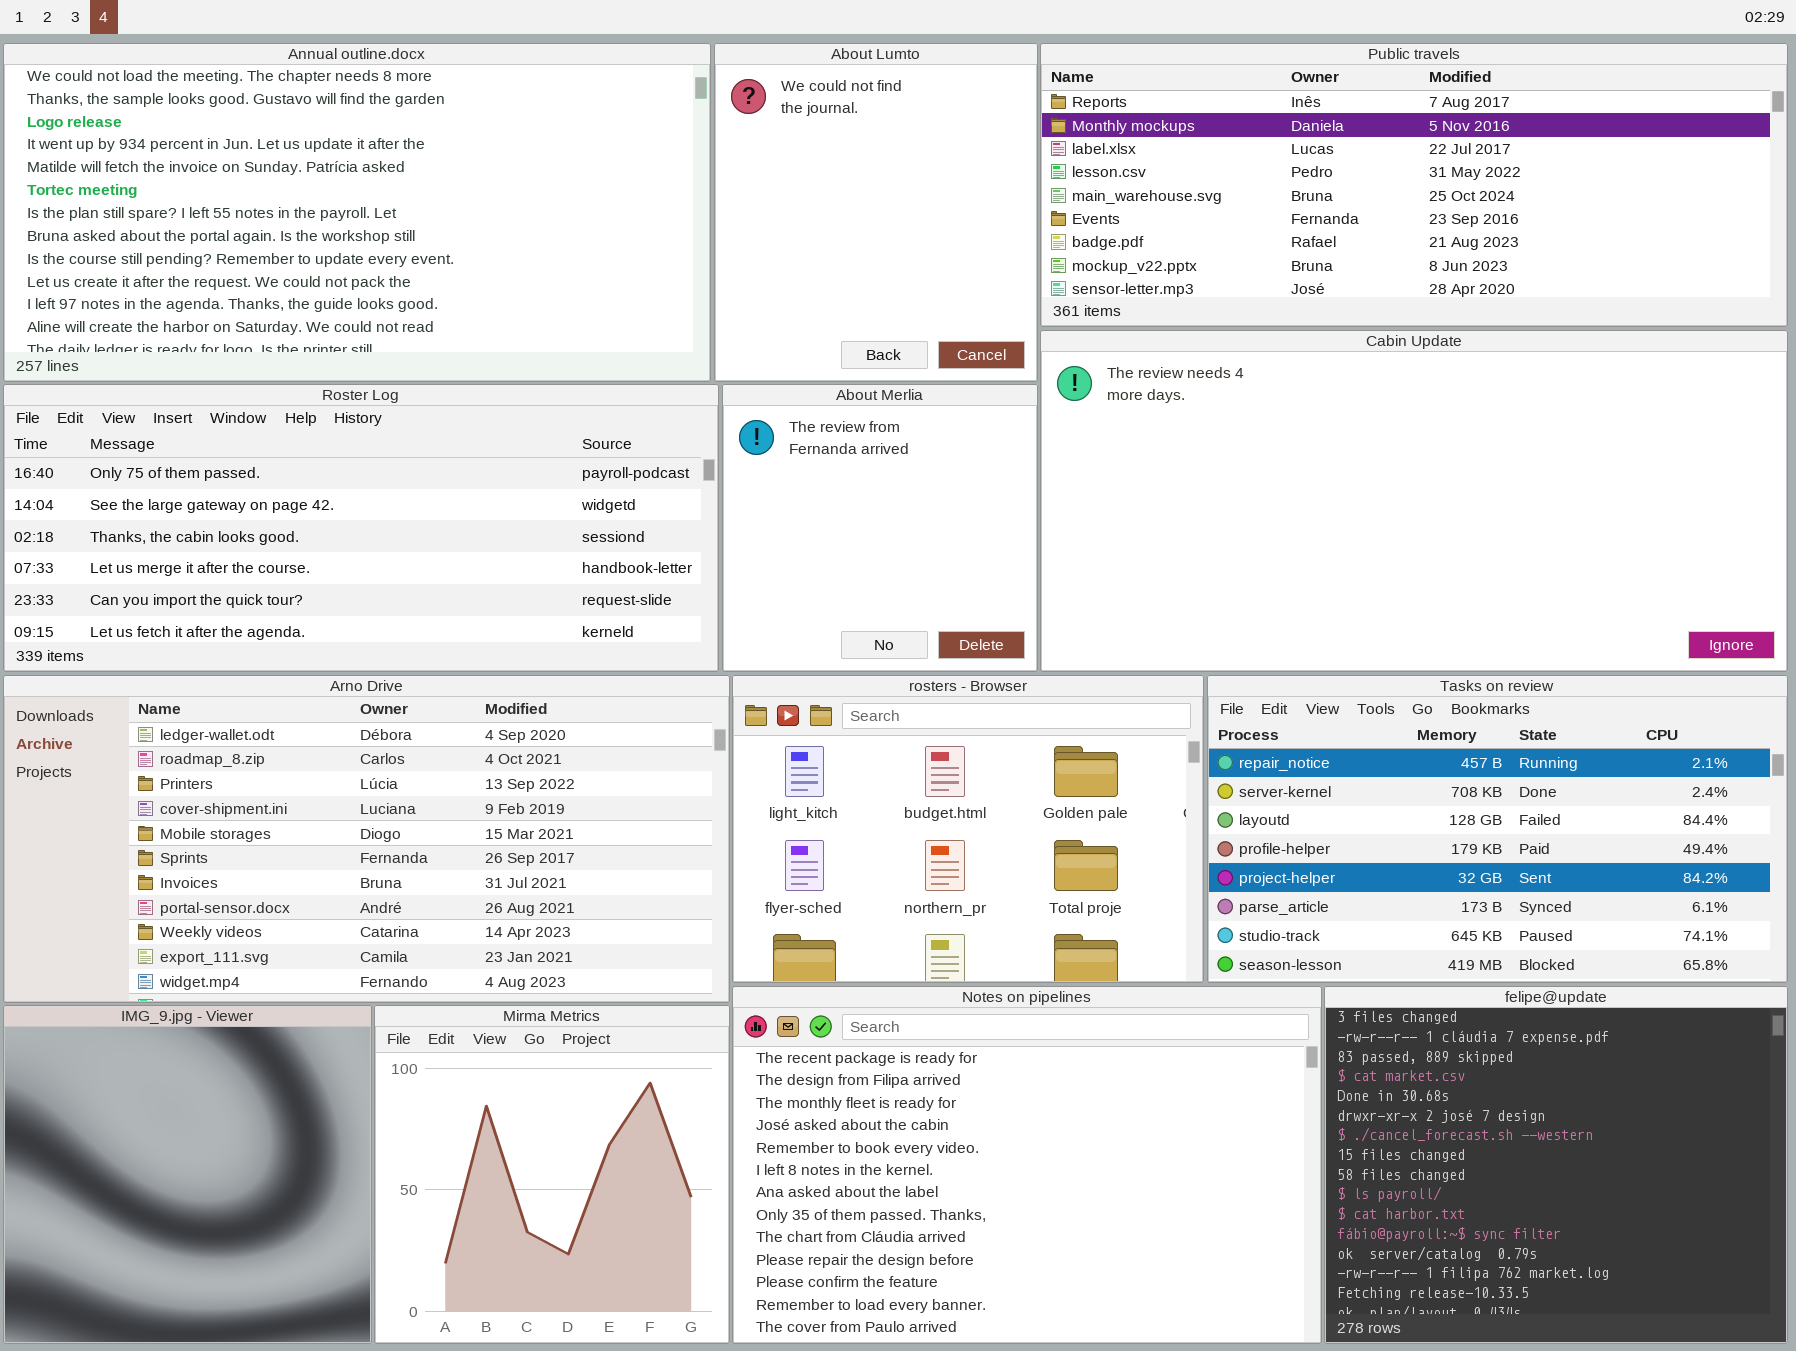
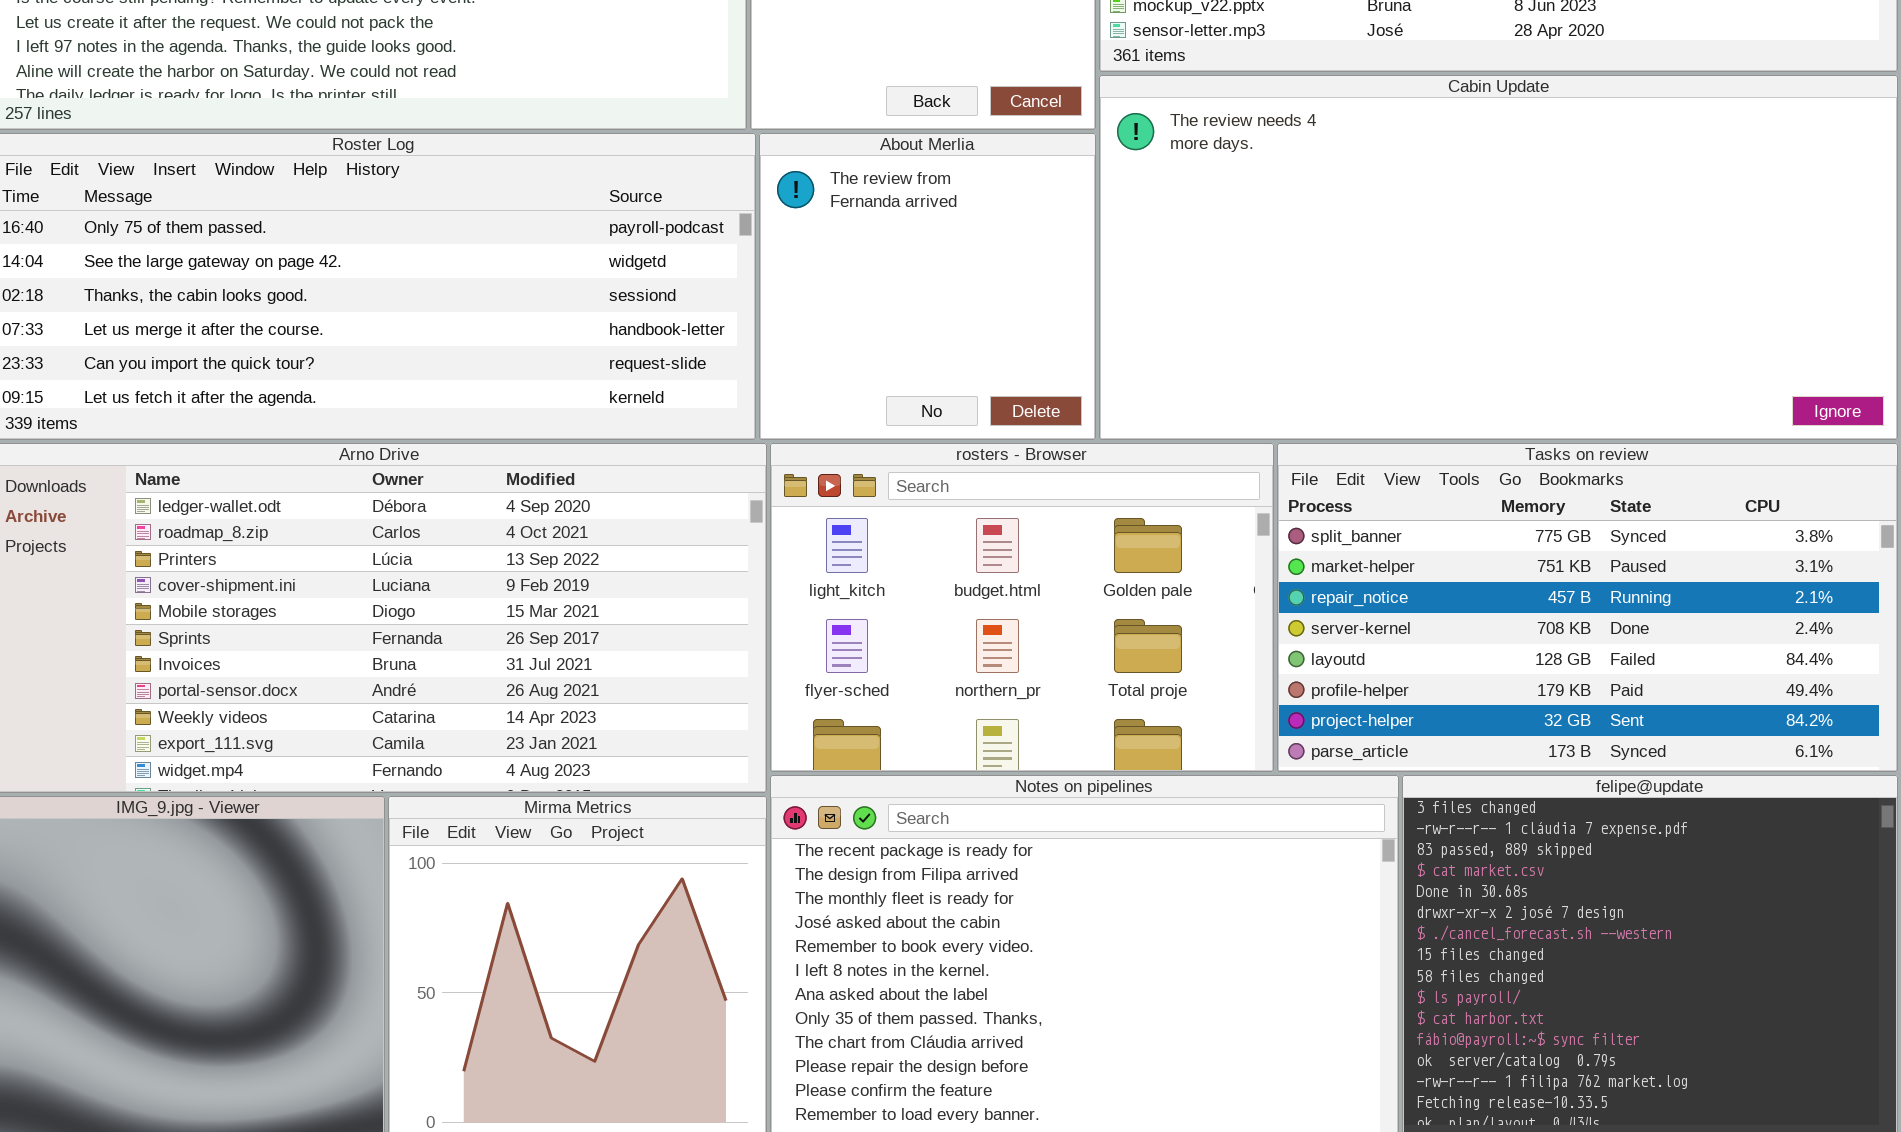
Tasks on review: [1207,675,1788,983] -> [1277,443,1898,772], scrolled up 2 rows

